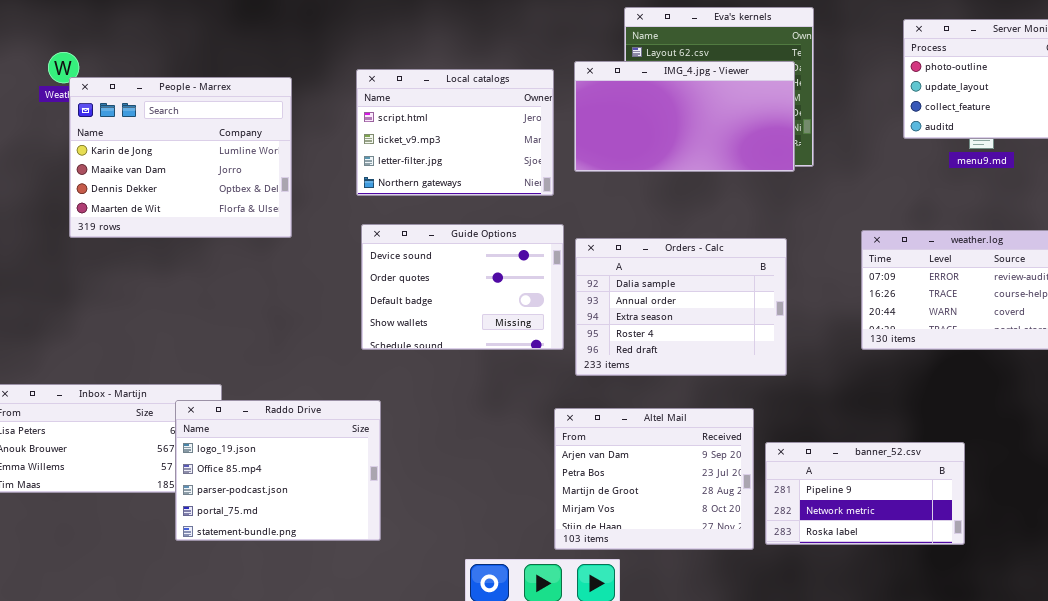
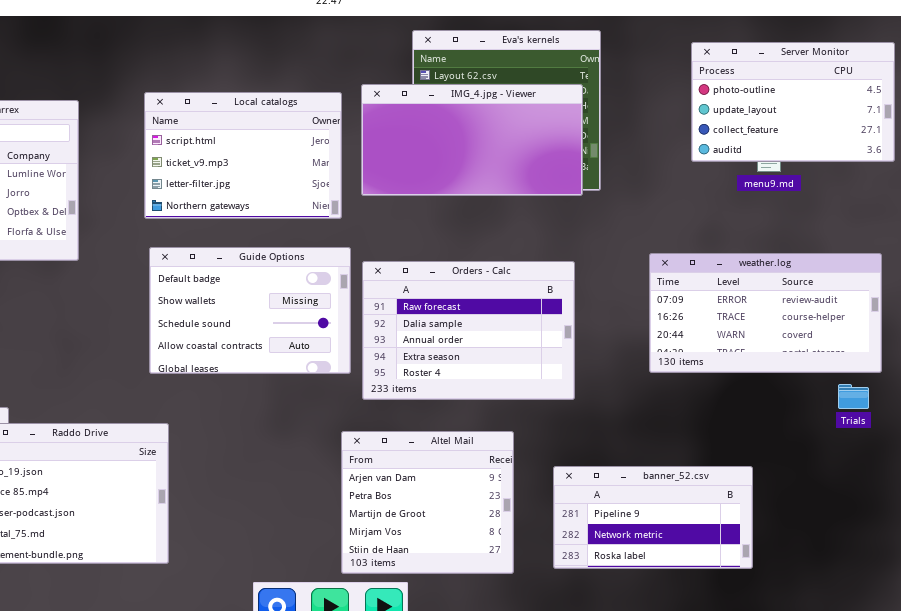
Guide Options: [361,224,564,350] -> [149,247,351,374], scrolled down 2 rows
Orders - Calc: [575,238,787,376] -> [362,261,575,400], scrolled up 1 row
Altel Mail: [554,408,754,550] -> [341,431,514,574], resized

